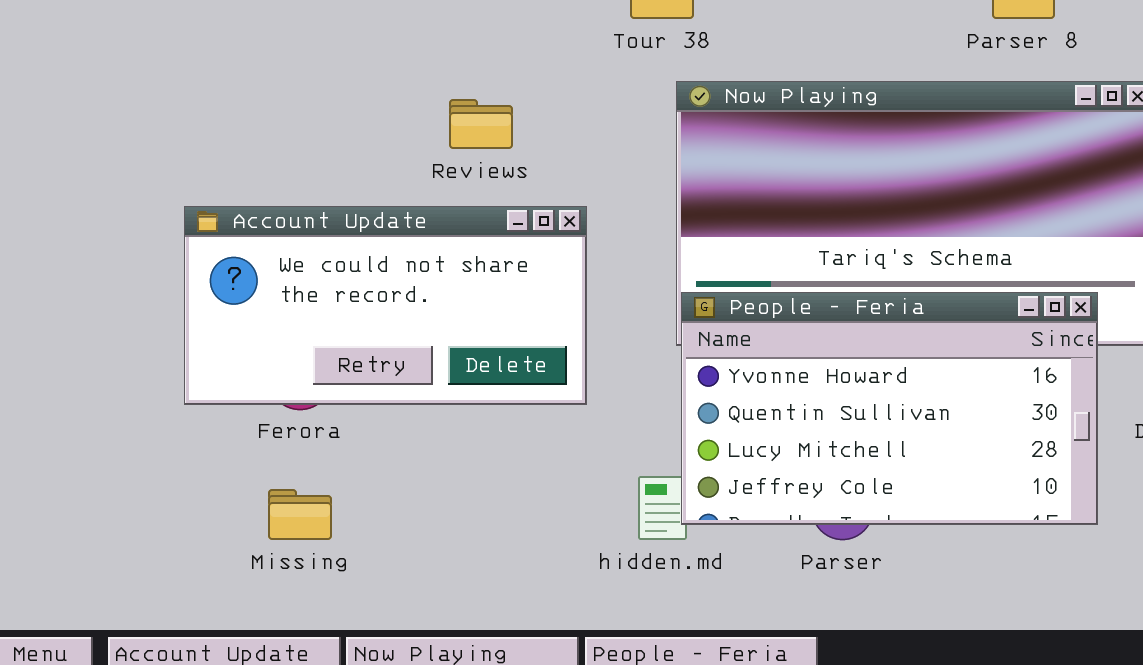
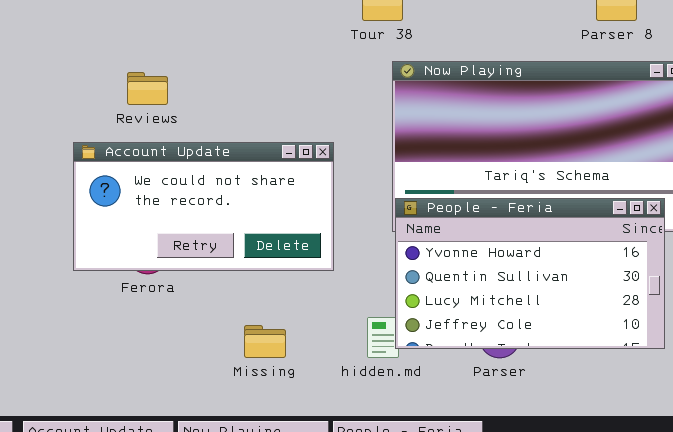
Reviews: [449,99,513,149] -> [127,72,168,105], moved
Missing: [268,489,332,540] -> [244,325,286,358], moved

